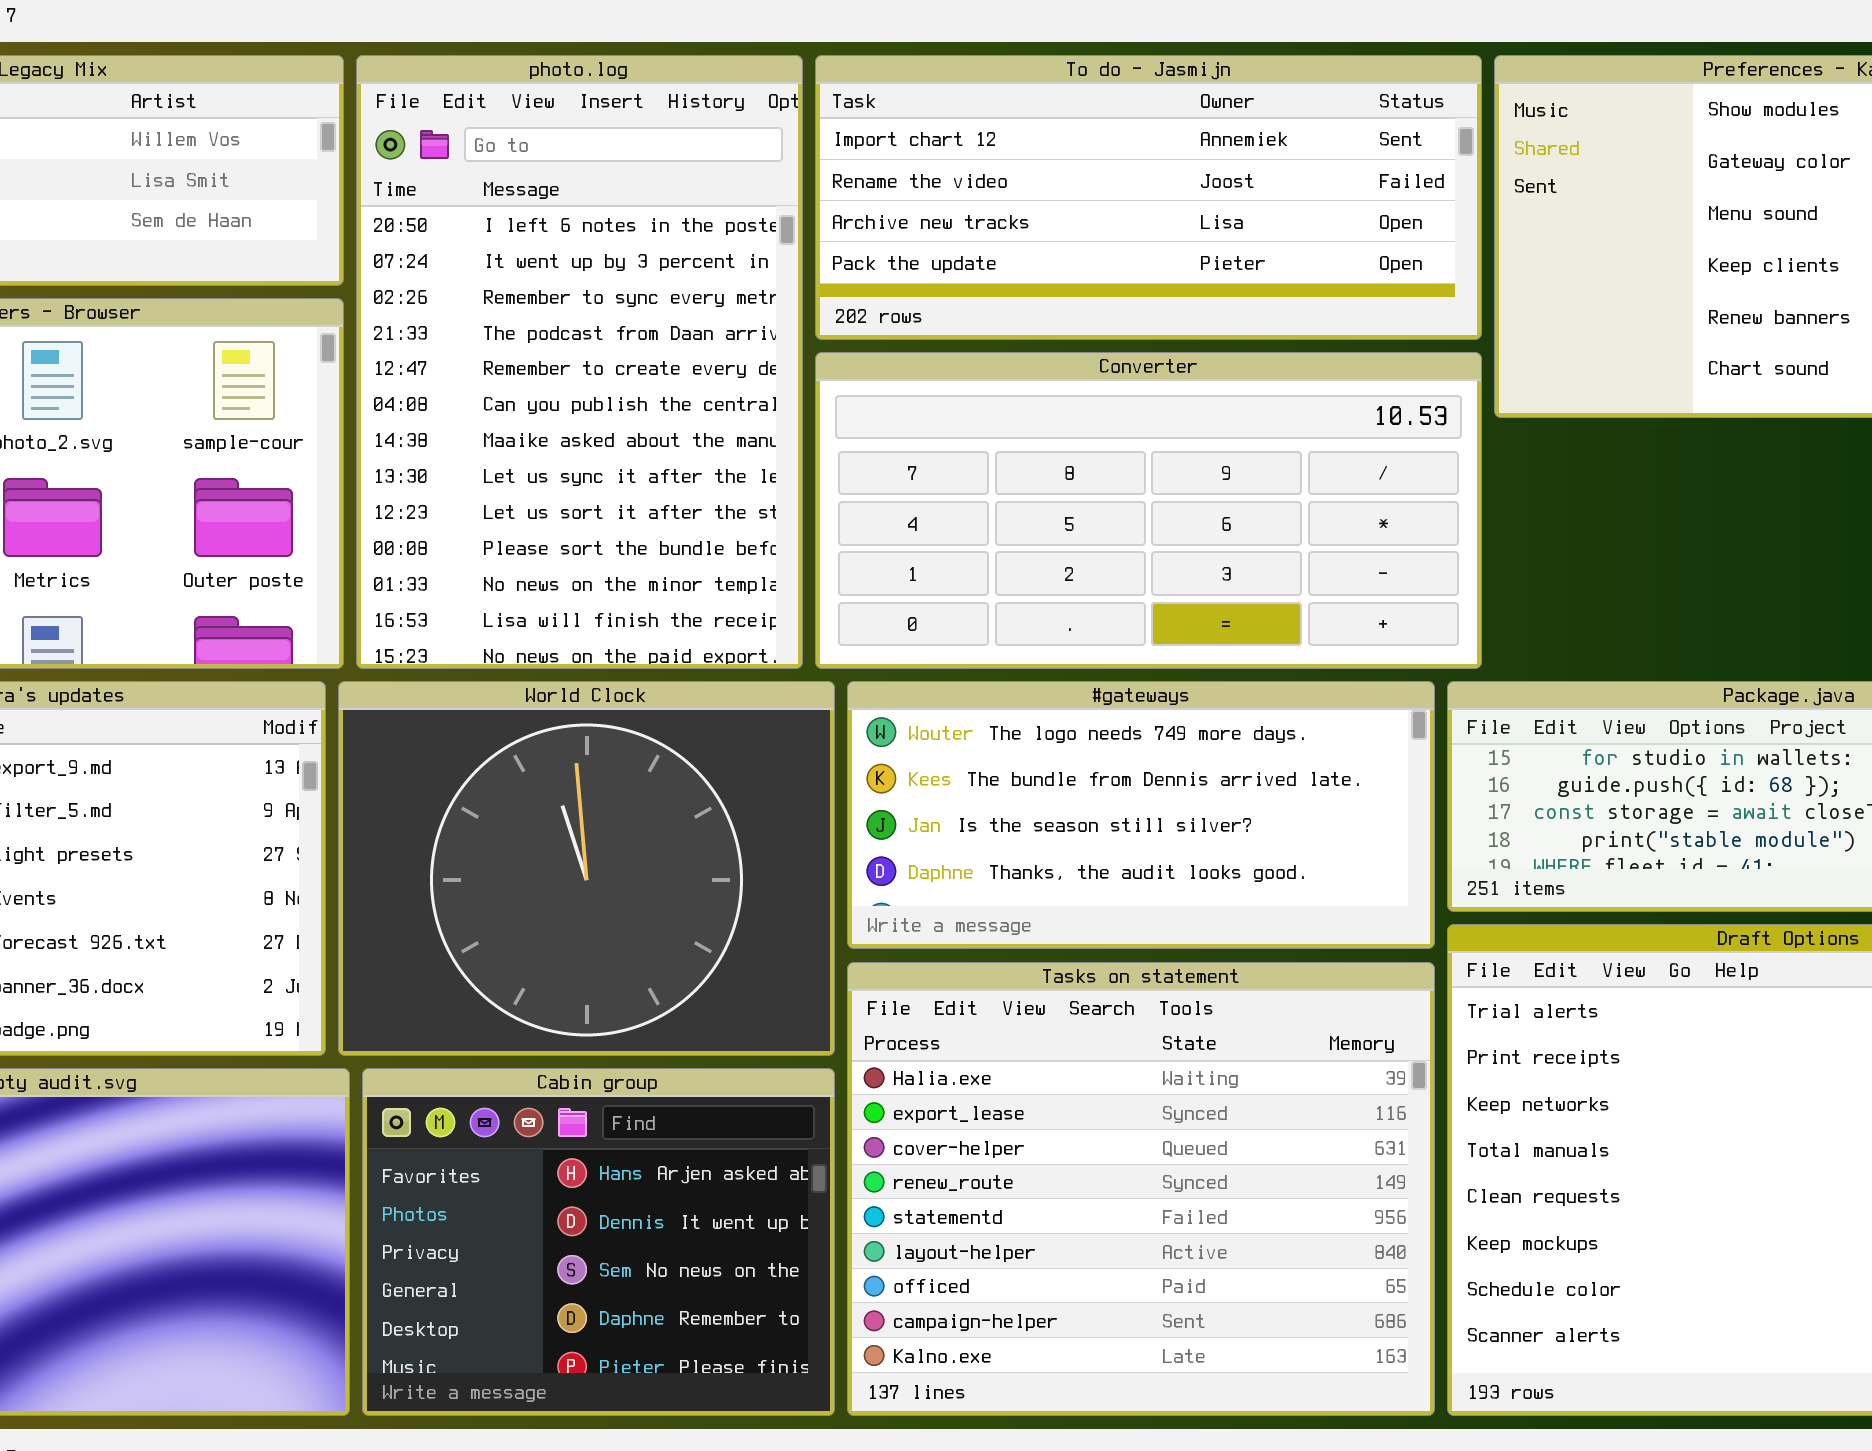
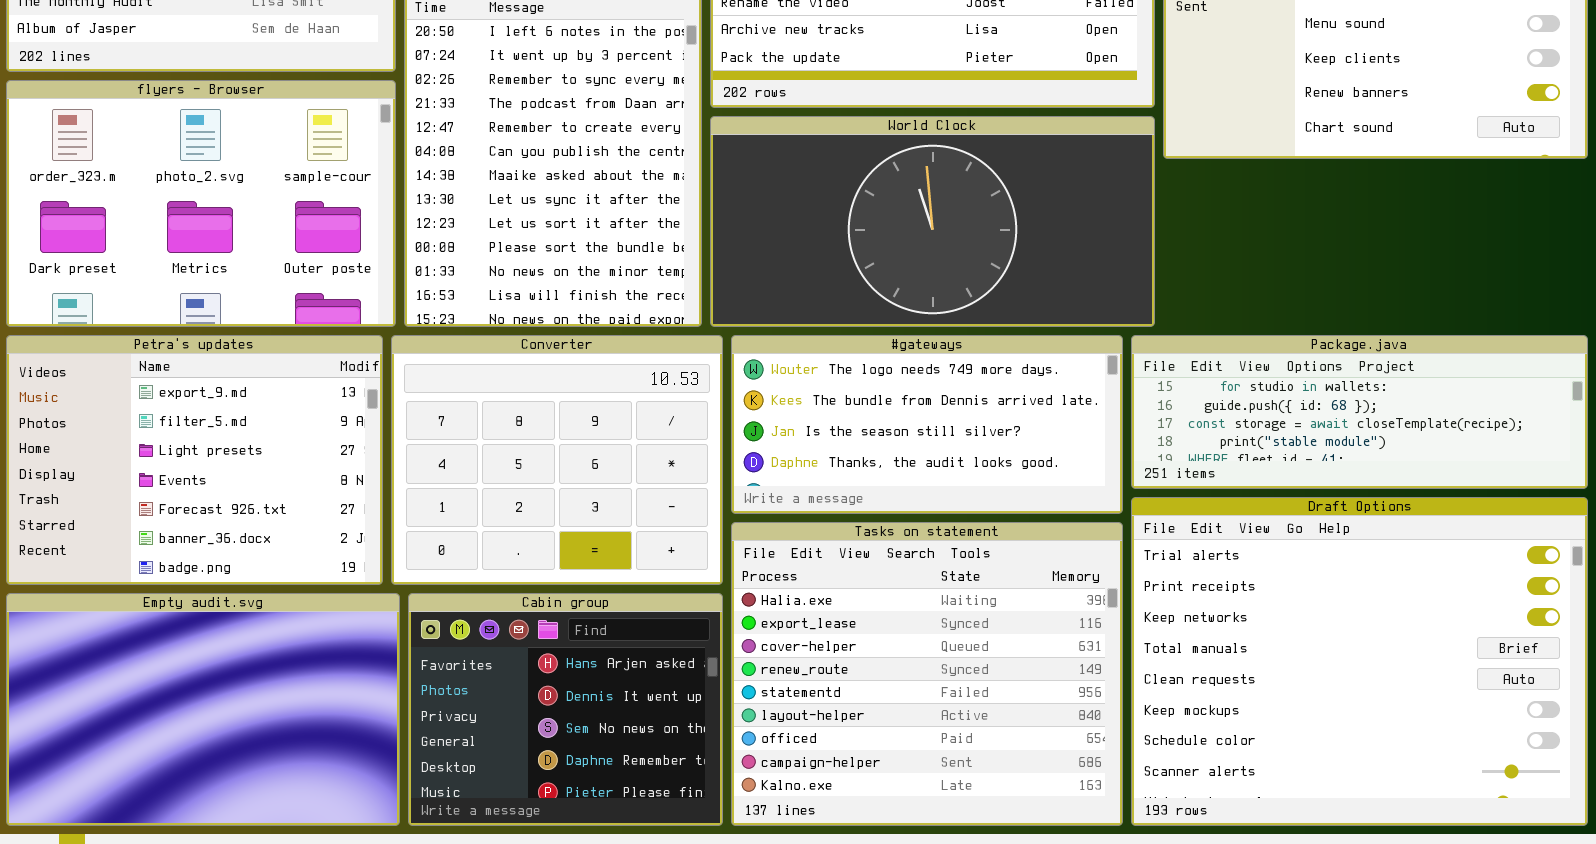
Converter: [815,352,1482,669] -> [391,335,723,585], moved, resized
World Clock: [338,681,835,1056] -> [710,116,1155,327], moved, resized

